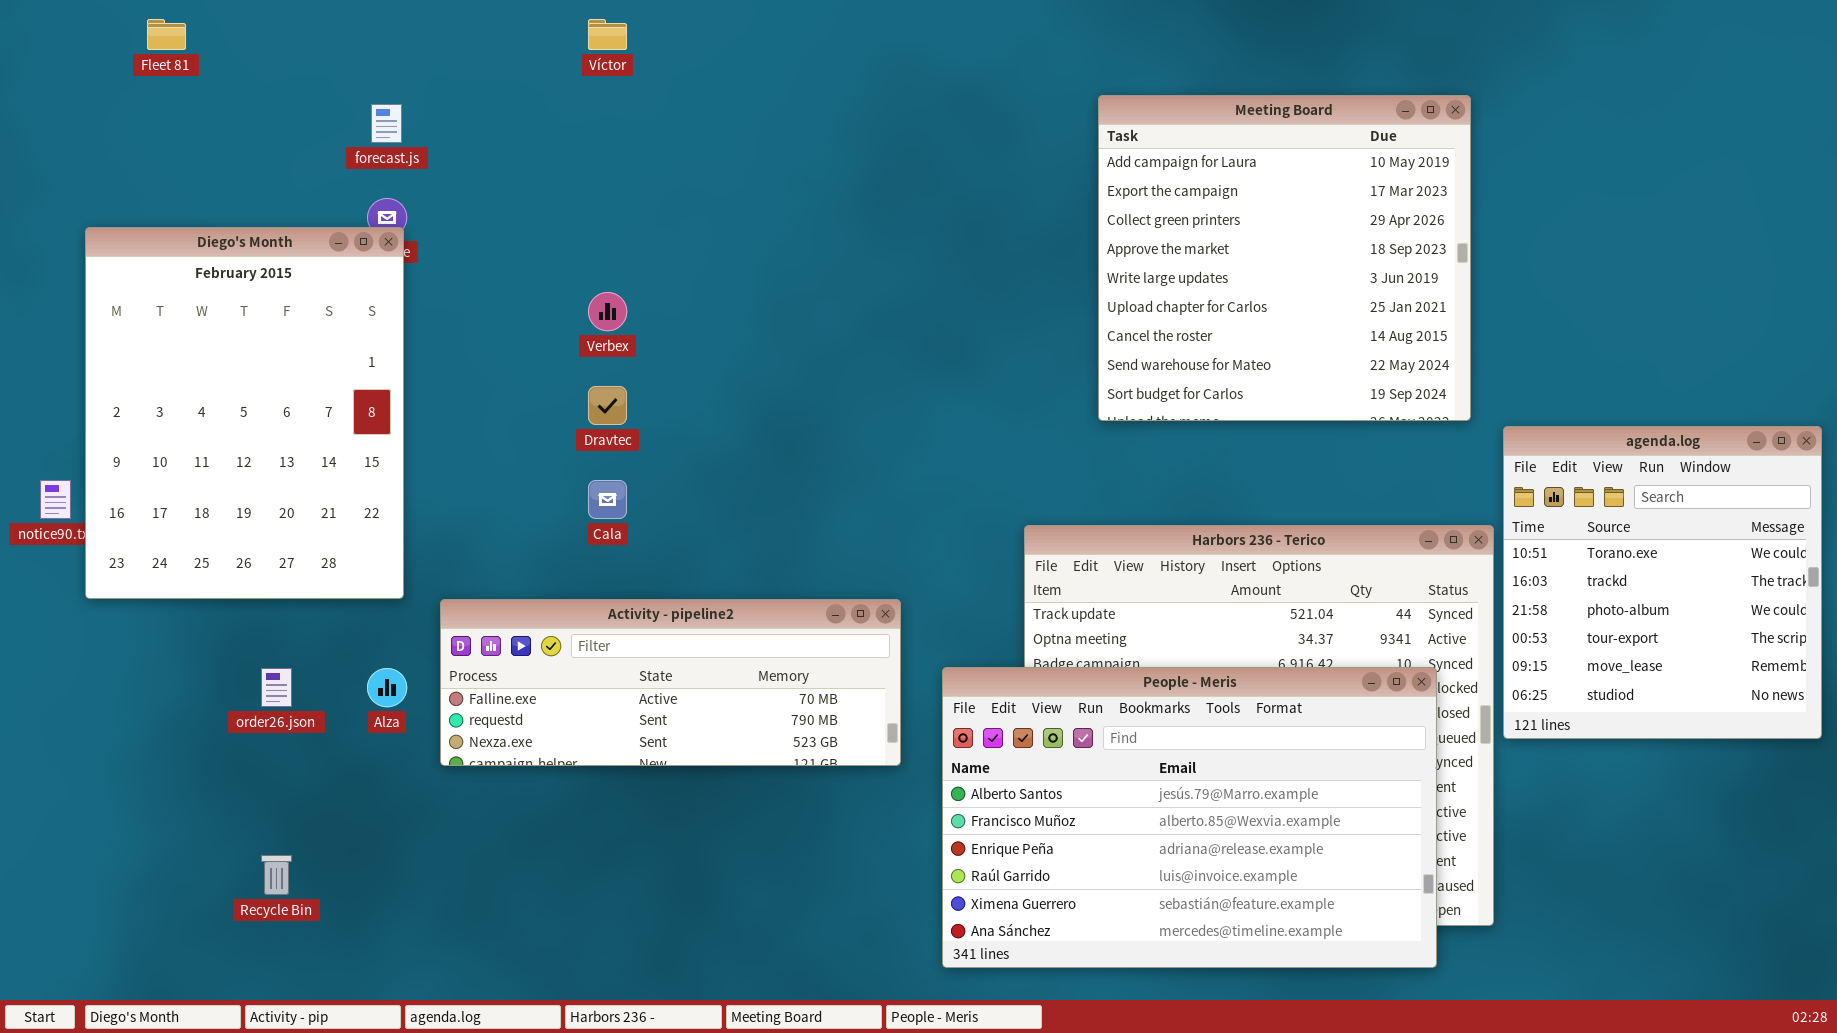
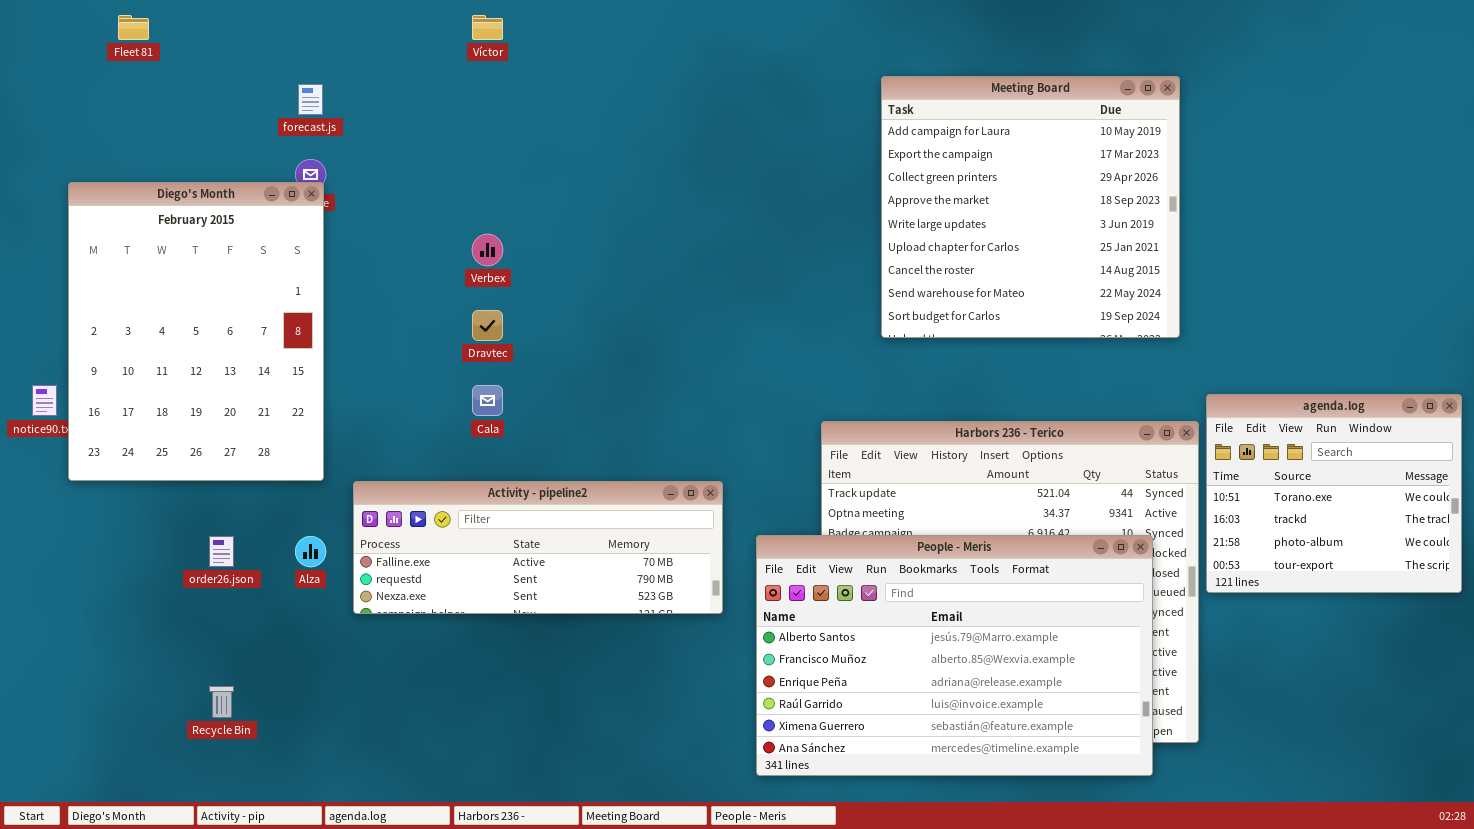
agenda.log: [1503,426,1822,739] -> [1206,394,1462,593], resized

